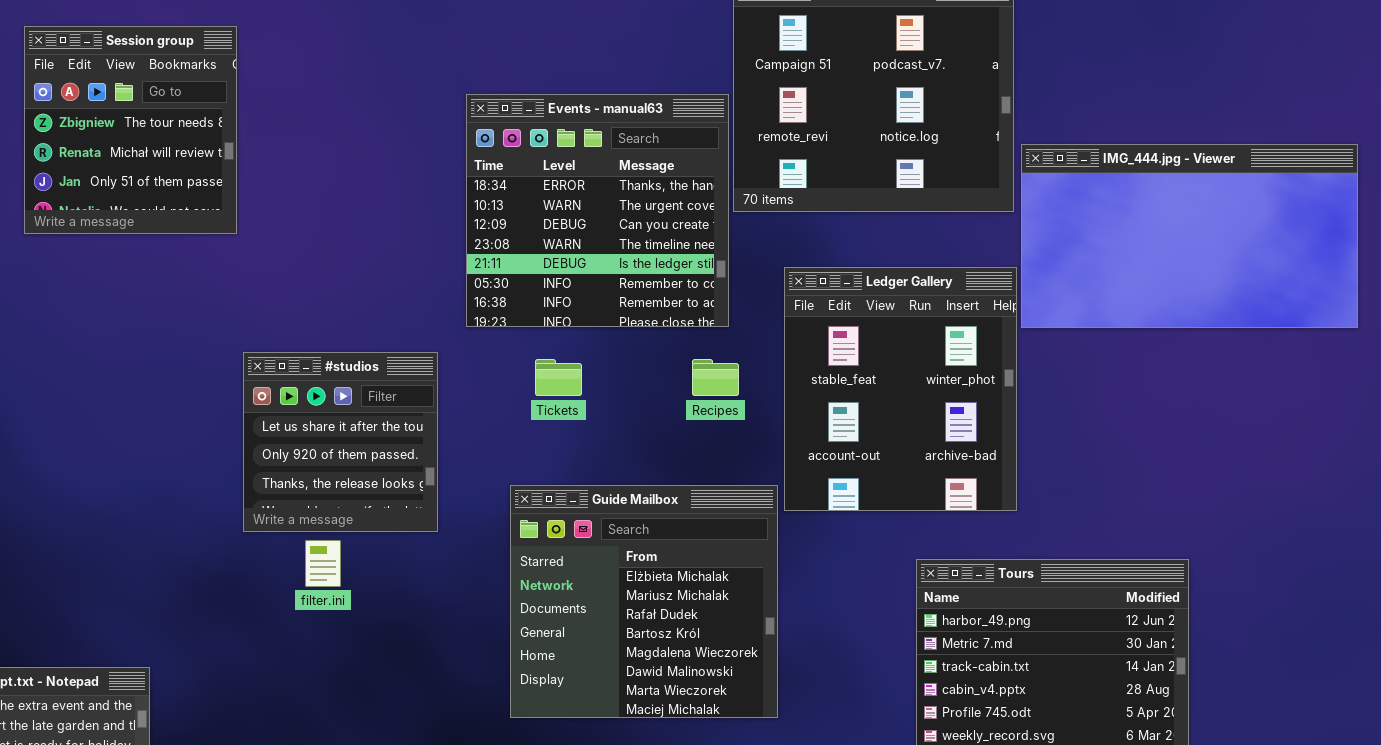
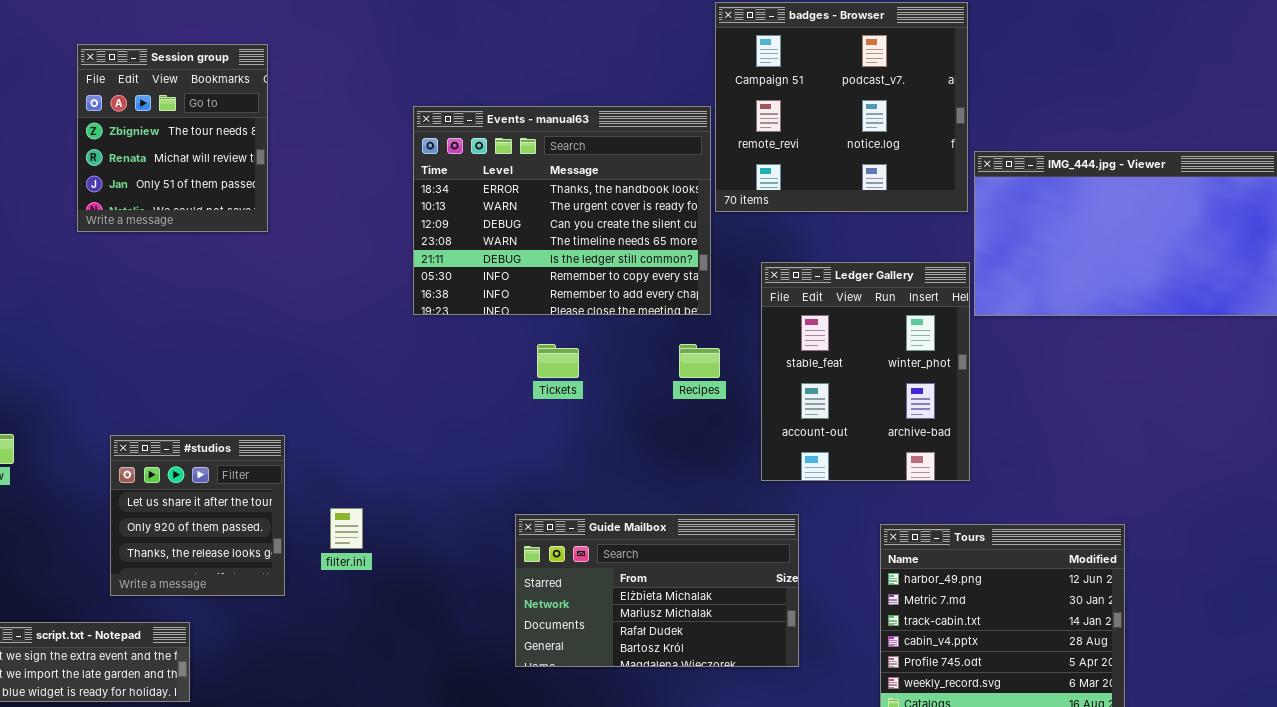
Events - manual63: [466,94,729,327] -> [413,106,711,315], resized
#studios: [243,352,438,532] -> [110,435,285,596], moved
Guide Mailbox: [510,485,778,718] -> [515,514,799,667], resized

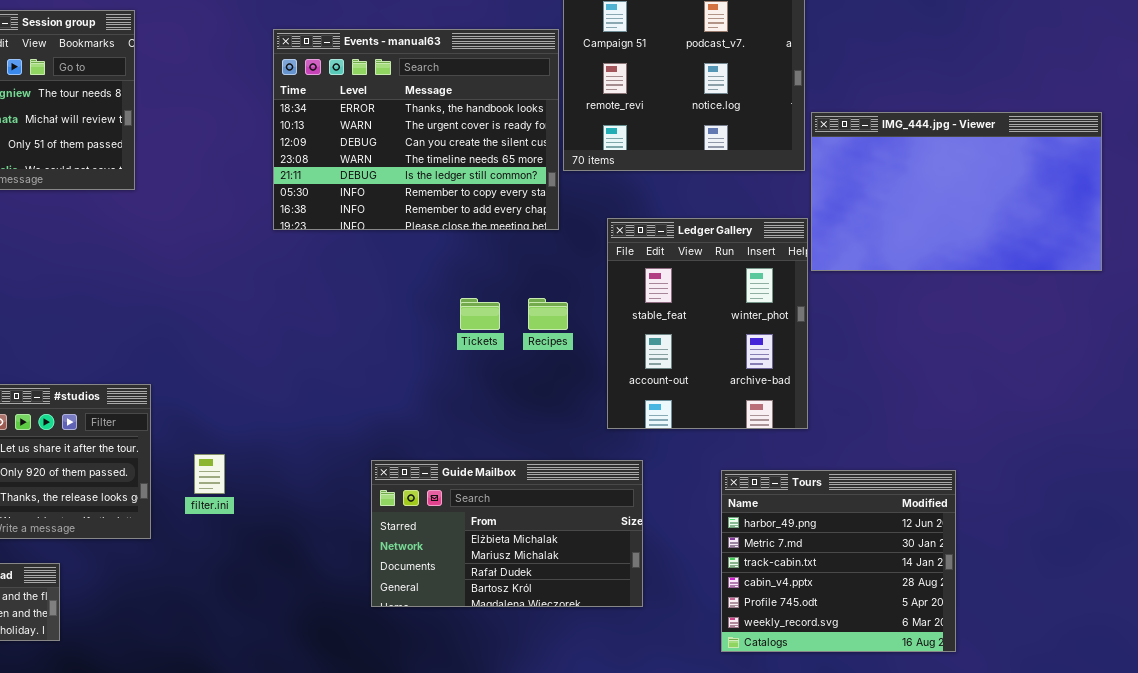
Events - manual63: [413,106,711,315] -> [273,29,559,230], moved
Tickets: [537,344,579,378] -> [460,298,500,330], moved

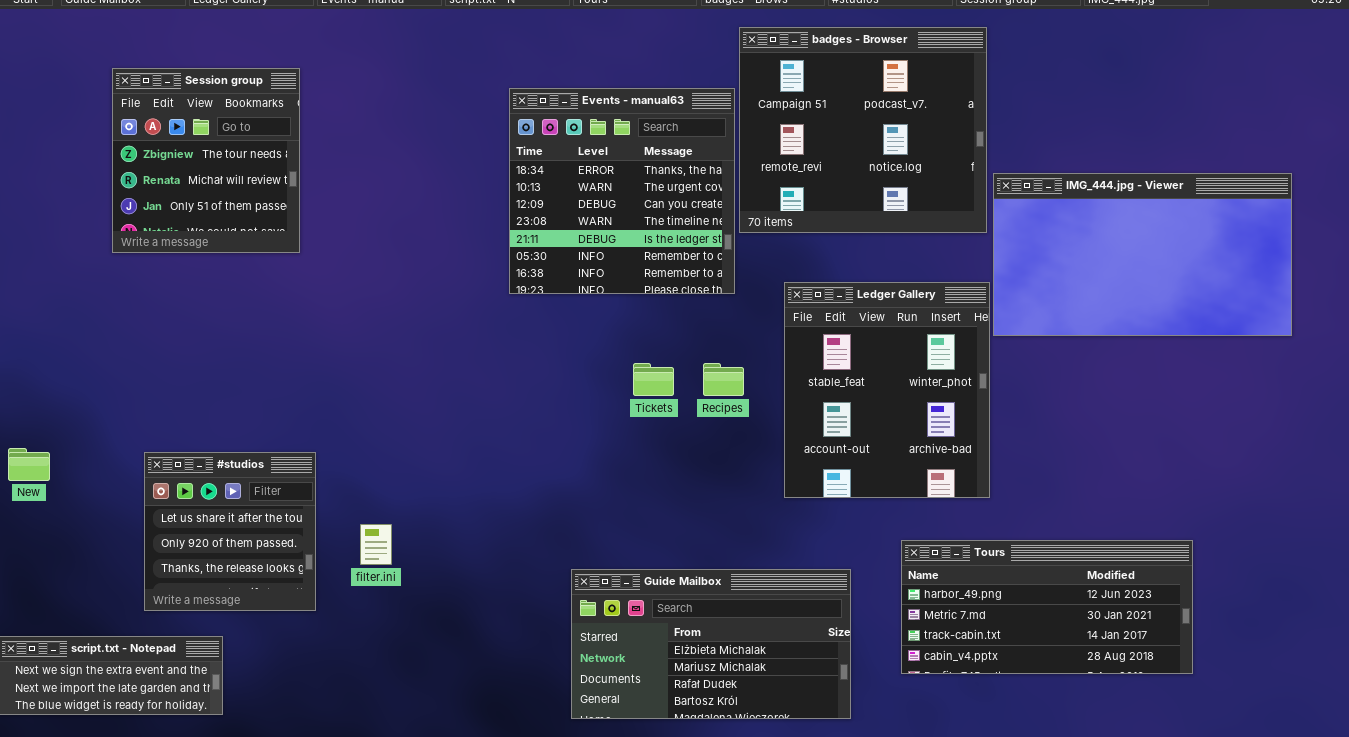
Events - manual63: [273,29,559,230] -> [509,88,735,294], resized
Guide Mailbox: [371,460,643,607] -> [571,569,851,719], moved
Tours: [721,470,956,652] -> [901,540,1193,674], resized

